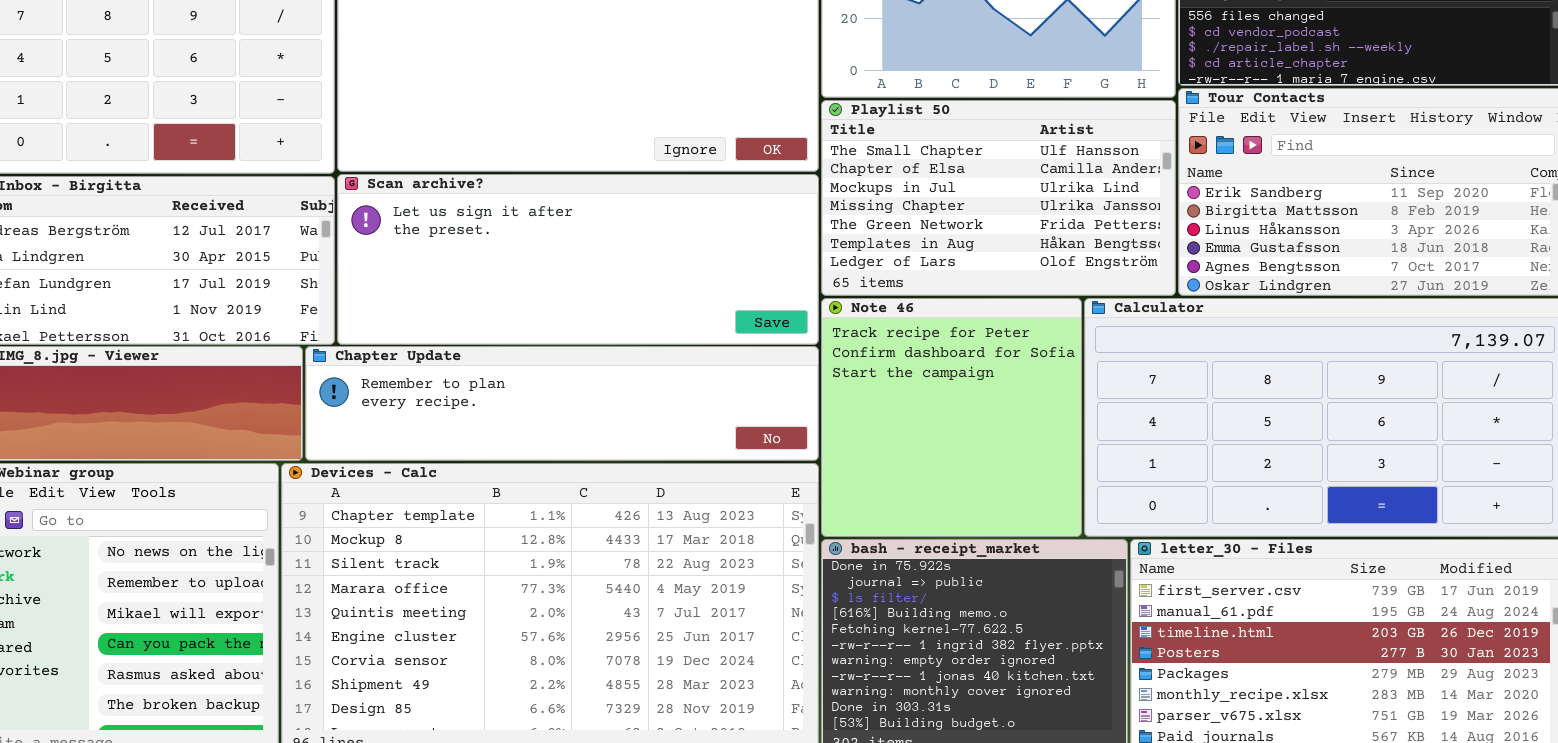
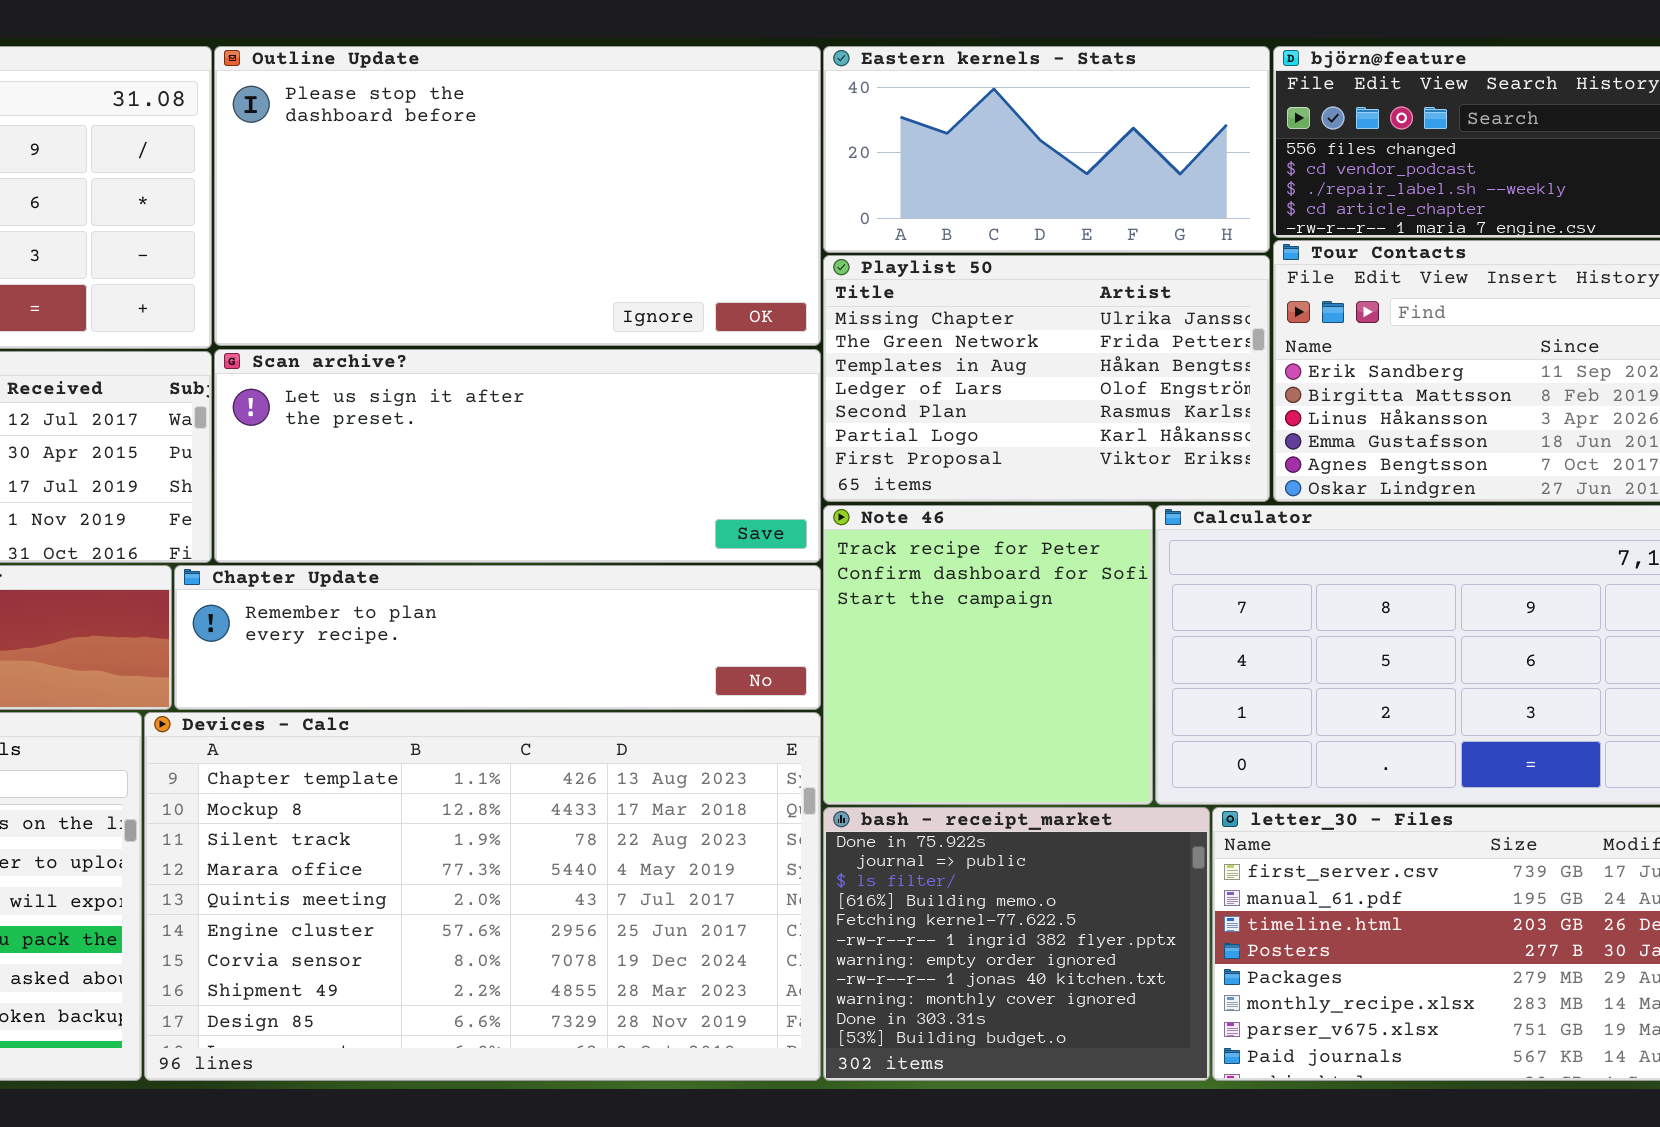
Playlist 50: [821,100,1176,296] -> [823,255,1270,502], scrolled down 3 rows

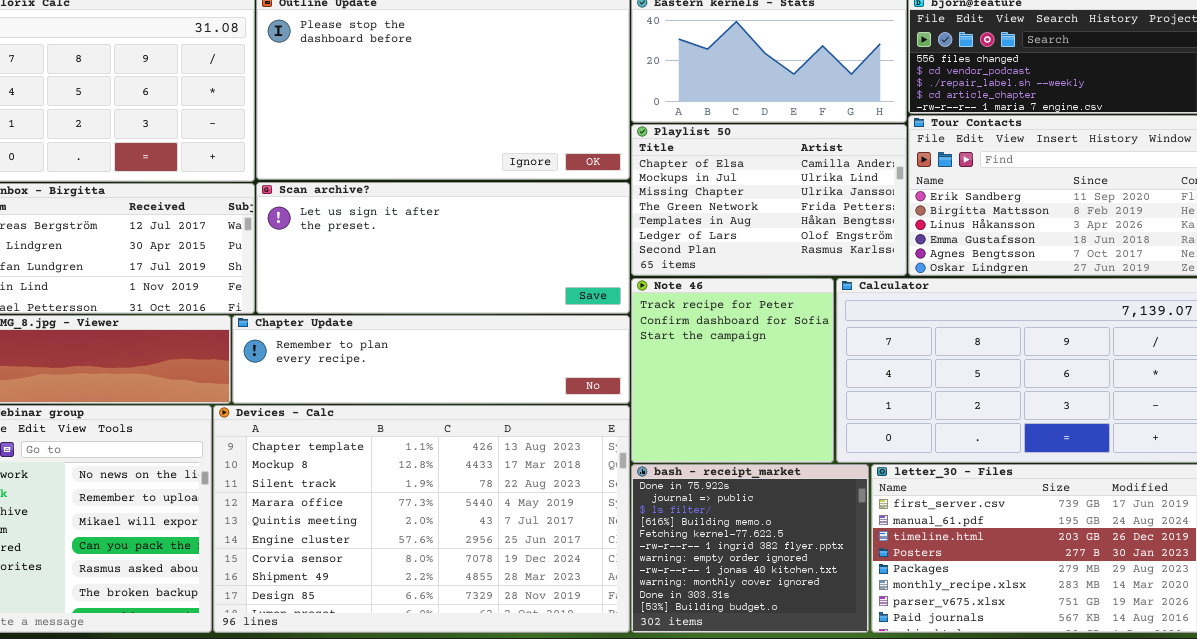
Playlist 50: [823,255,1270,502] -> [631,124,907,276], scrolled up 2 rows

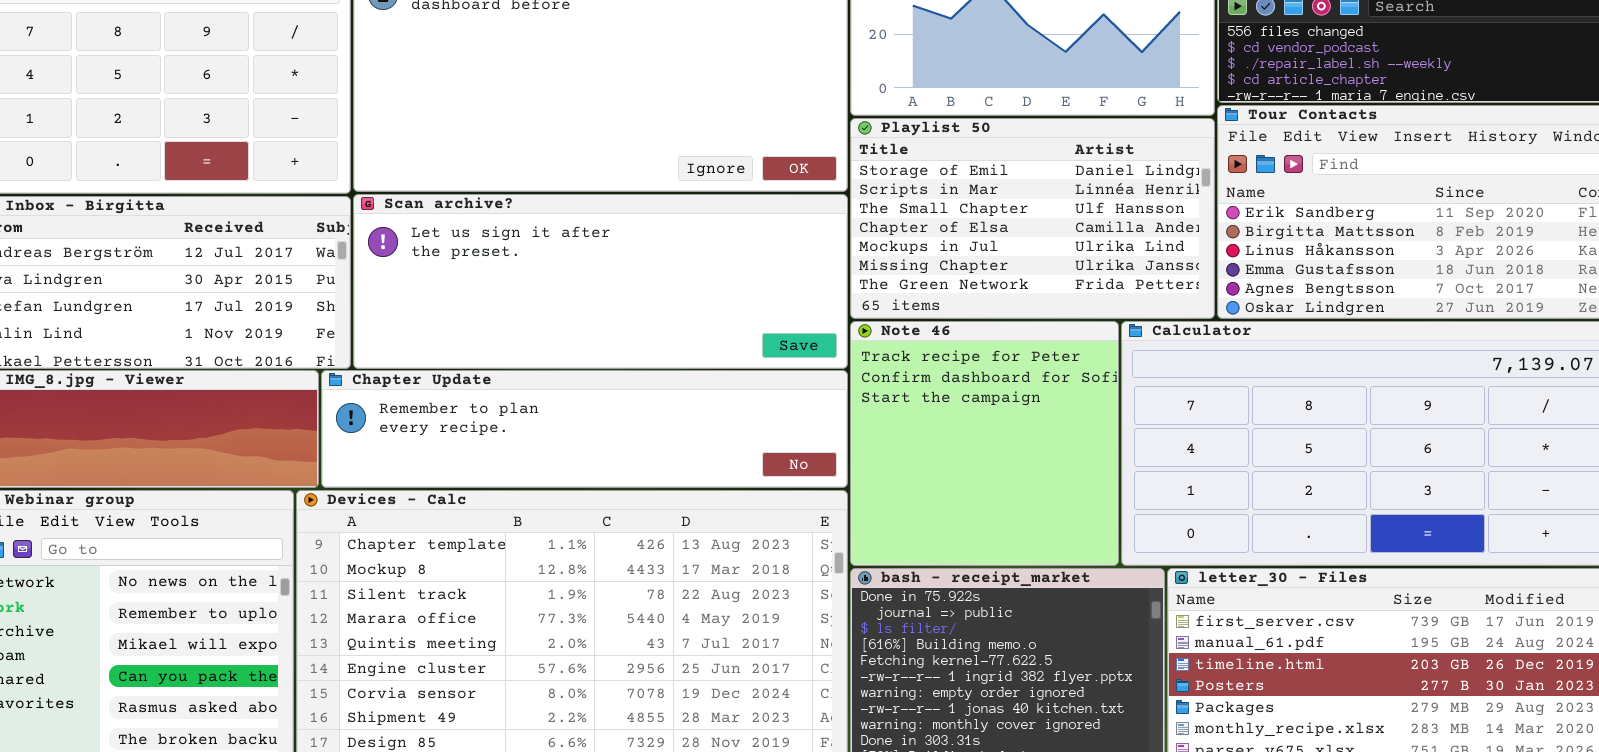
Playlist 50: [631,124,907,276] -> [850,118,1215,319], scrolled up 3 rows

